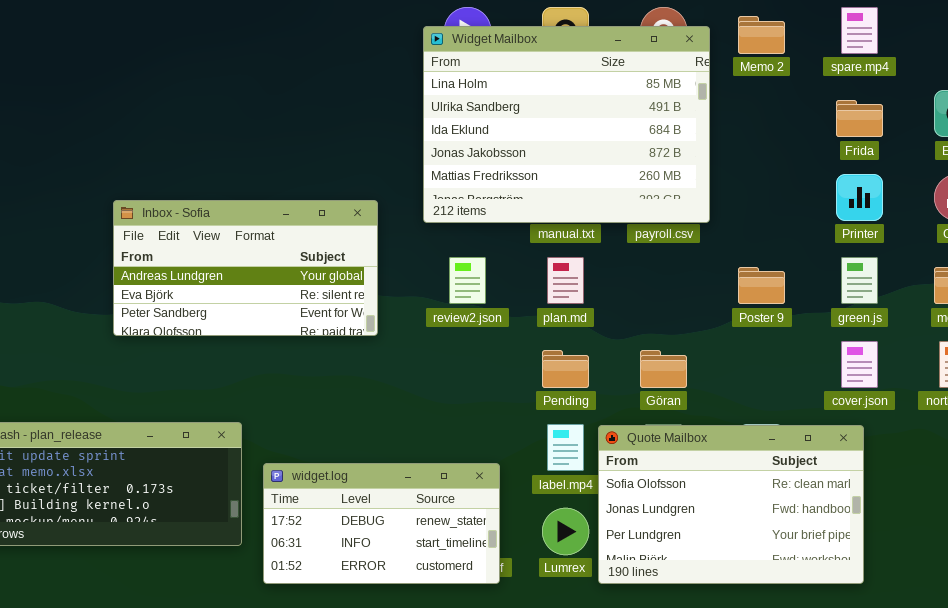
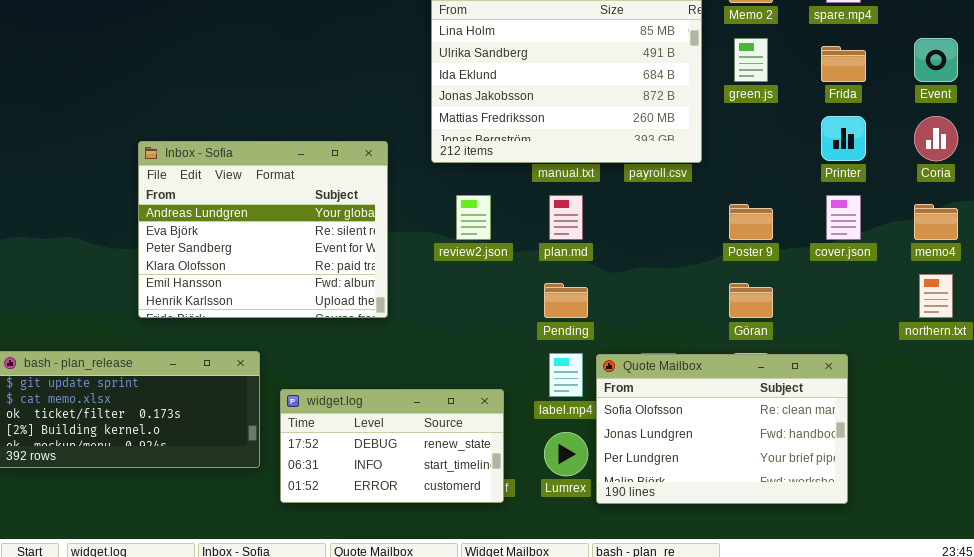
Inbox - Sofia: [113,200,378,336] -> [138,141,388,318], resized
green.js: [841,257,878,304] -> [734,38,768,82], moved
cover.json: [841,341,878,388] -> [826,195,861,240], moved
Göran: [640,350,687,388] -> [729,283,773,318], moved

